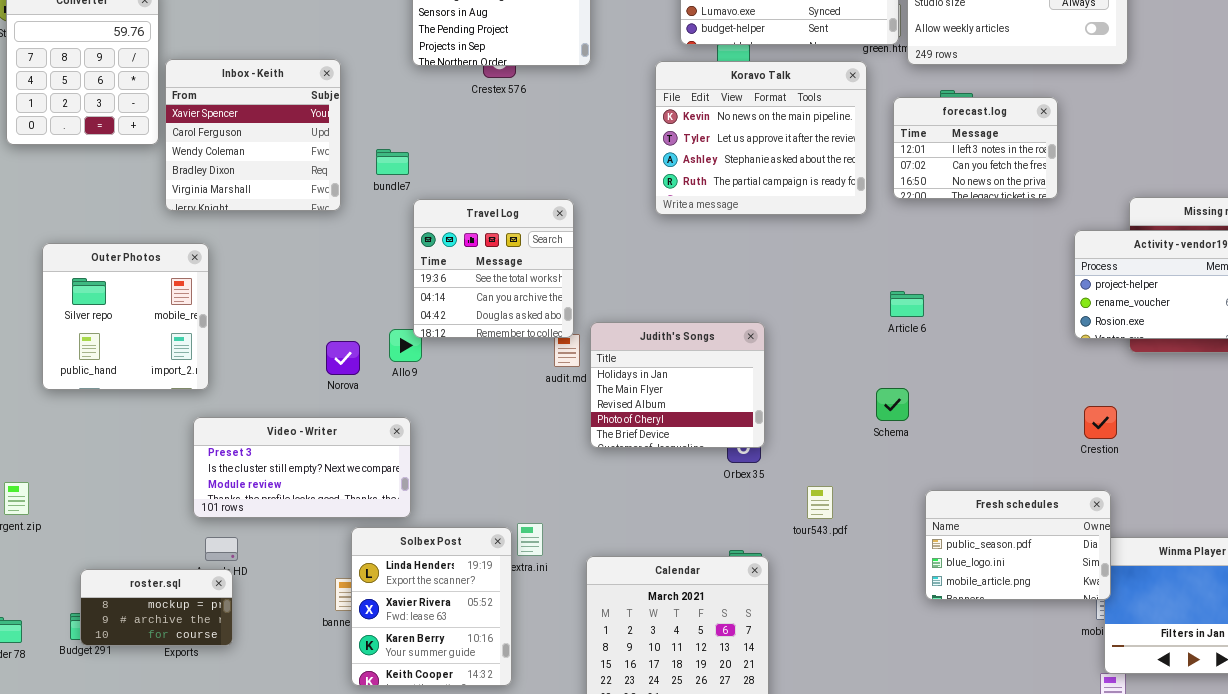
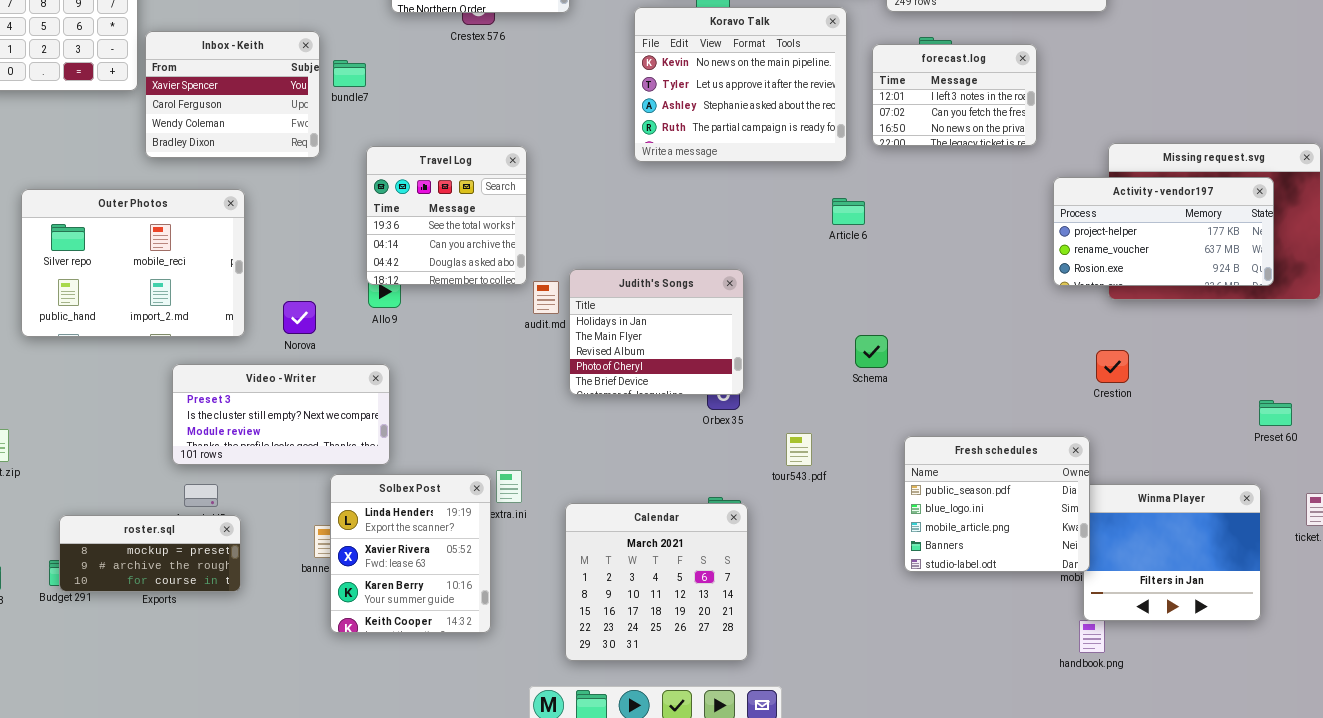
Inbox - Keith: [165,59,341,211] -> [145,31,320,158], resized
bundle7: [376,149,409,175] -> [333,60,366,87], moved
Travel Log: [413,199,574,338] -> [366,146,527,285], moved
Outer Photos: [42,243,209,390] -> [21,189,245,337], resized
Article 6: [890,291,924,317] -> [832,198,865,225], moved
Norova: [326,341,360,375] -> [283,301,316,334], moved
Crestion: [1084,406,1117,439] -> [1096,350,1129,383], moved
Fresh schedules: [925,490,1111,600] -> [904,436,1090,572], resized
roster.sql: [80,569,233,646] -> [59,515,241,592], resized

